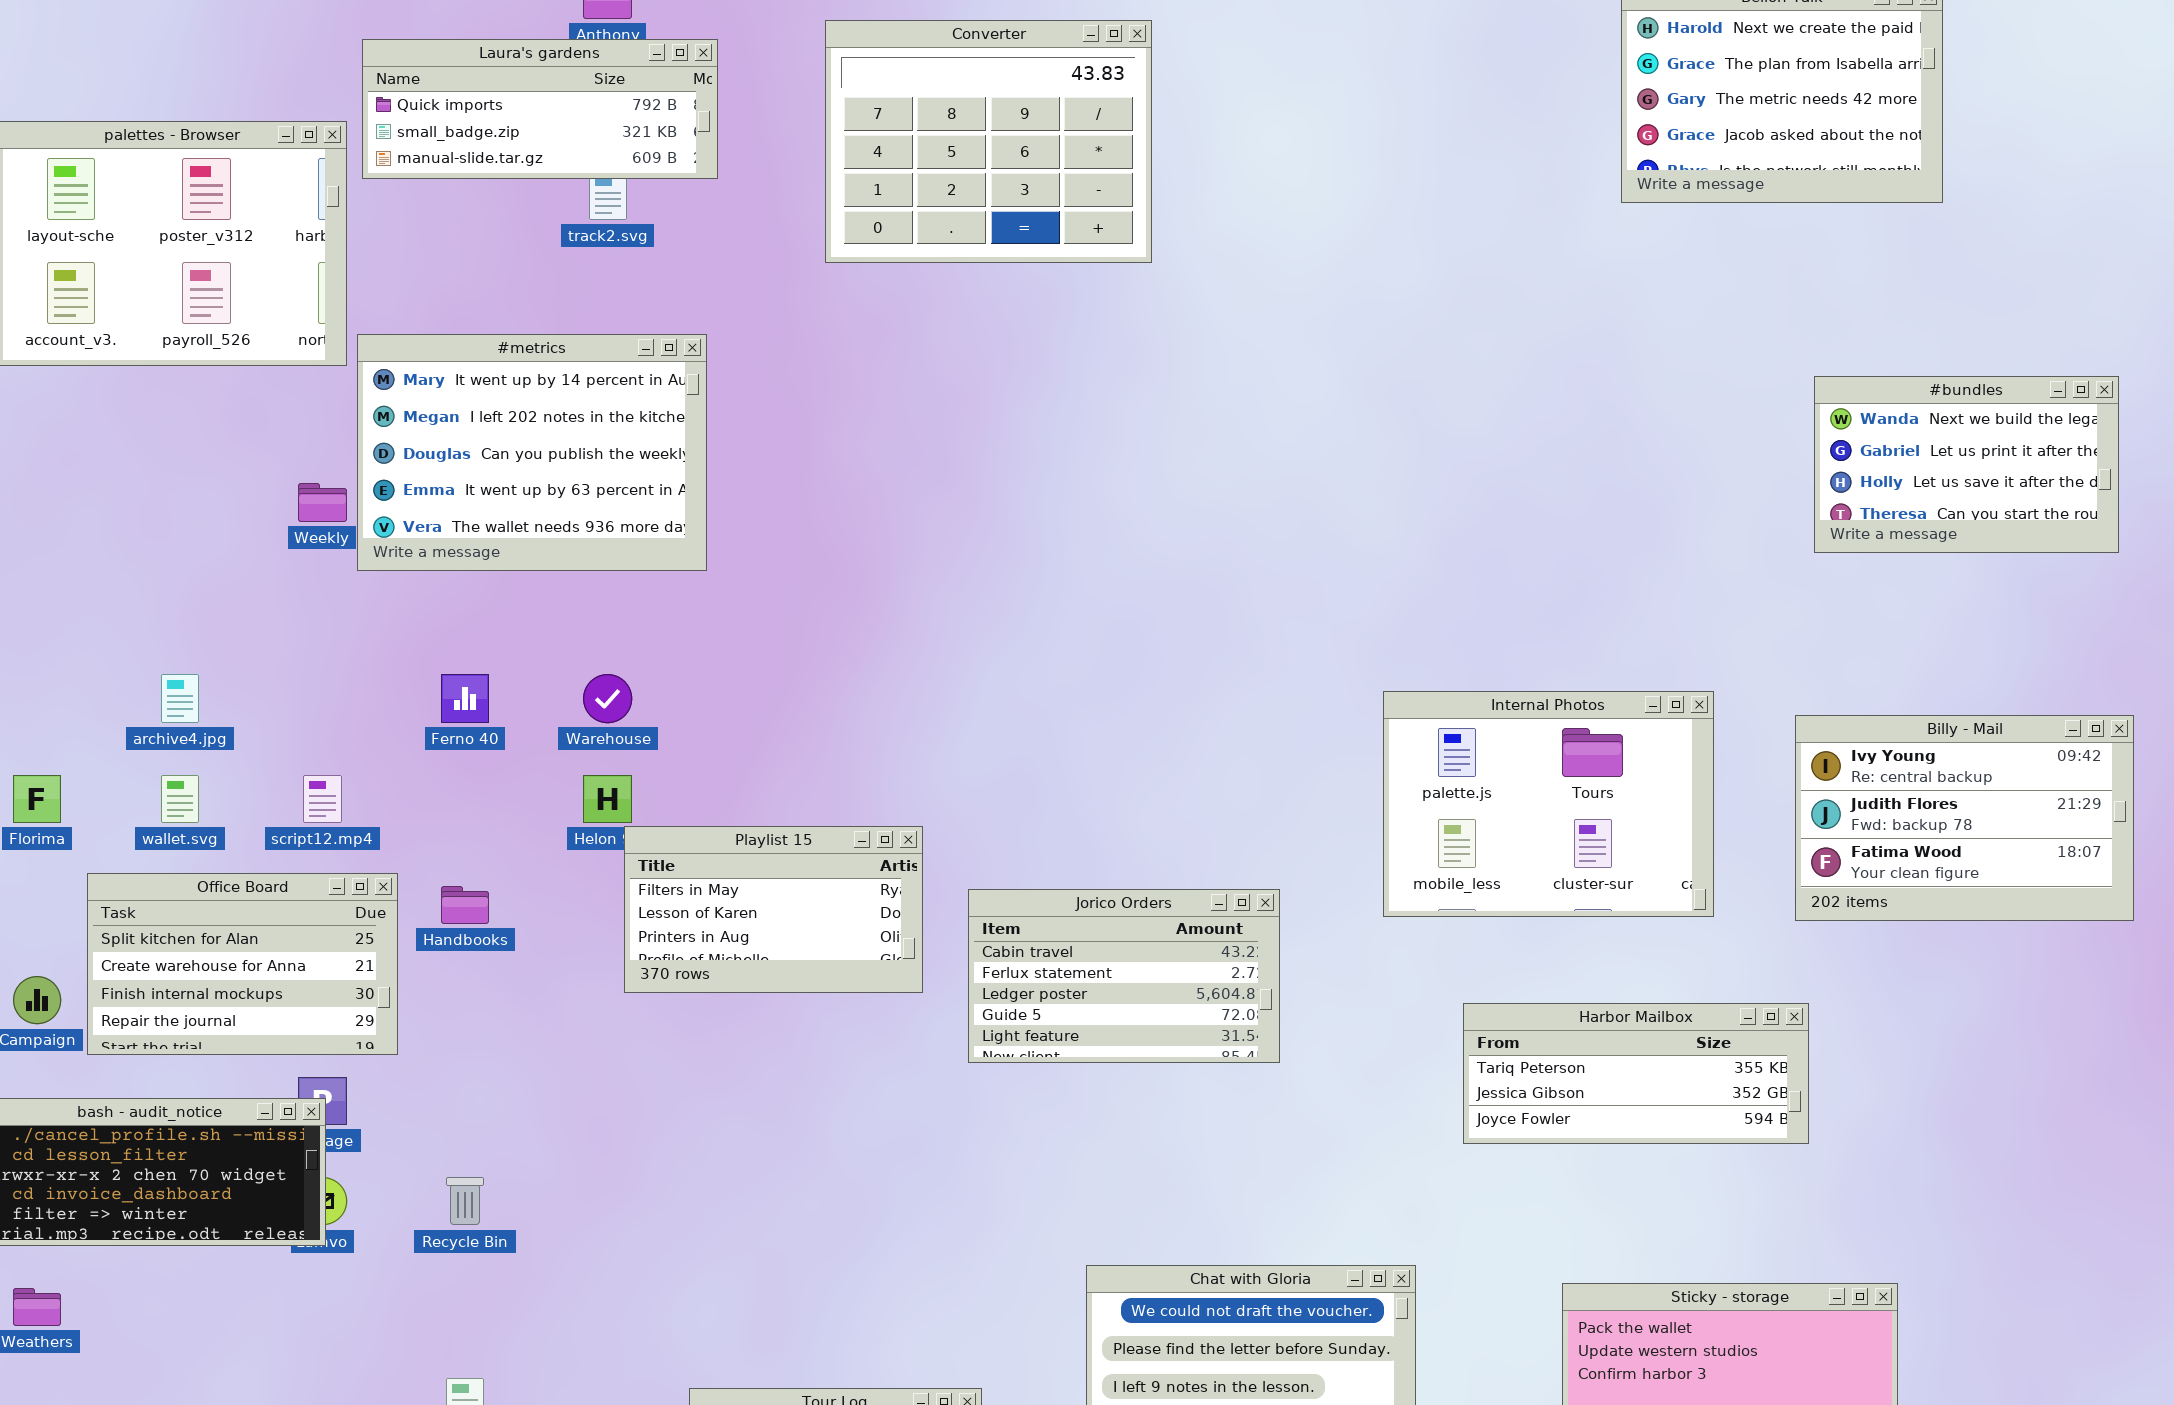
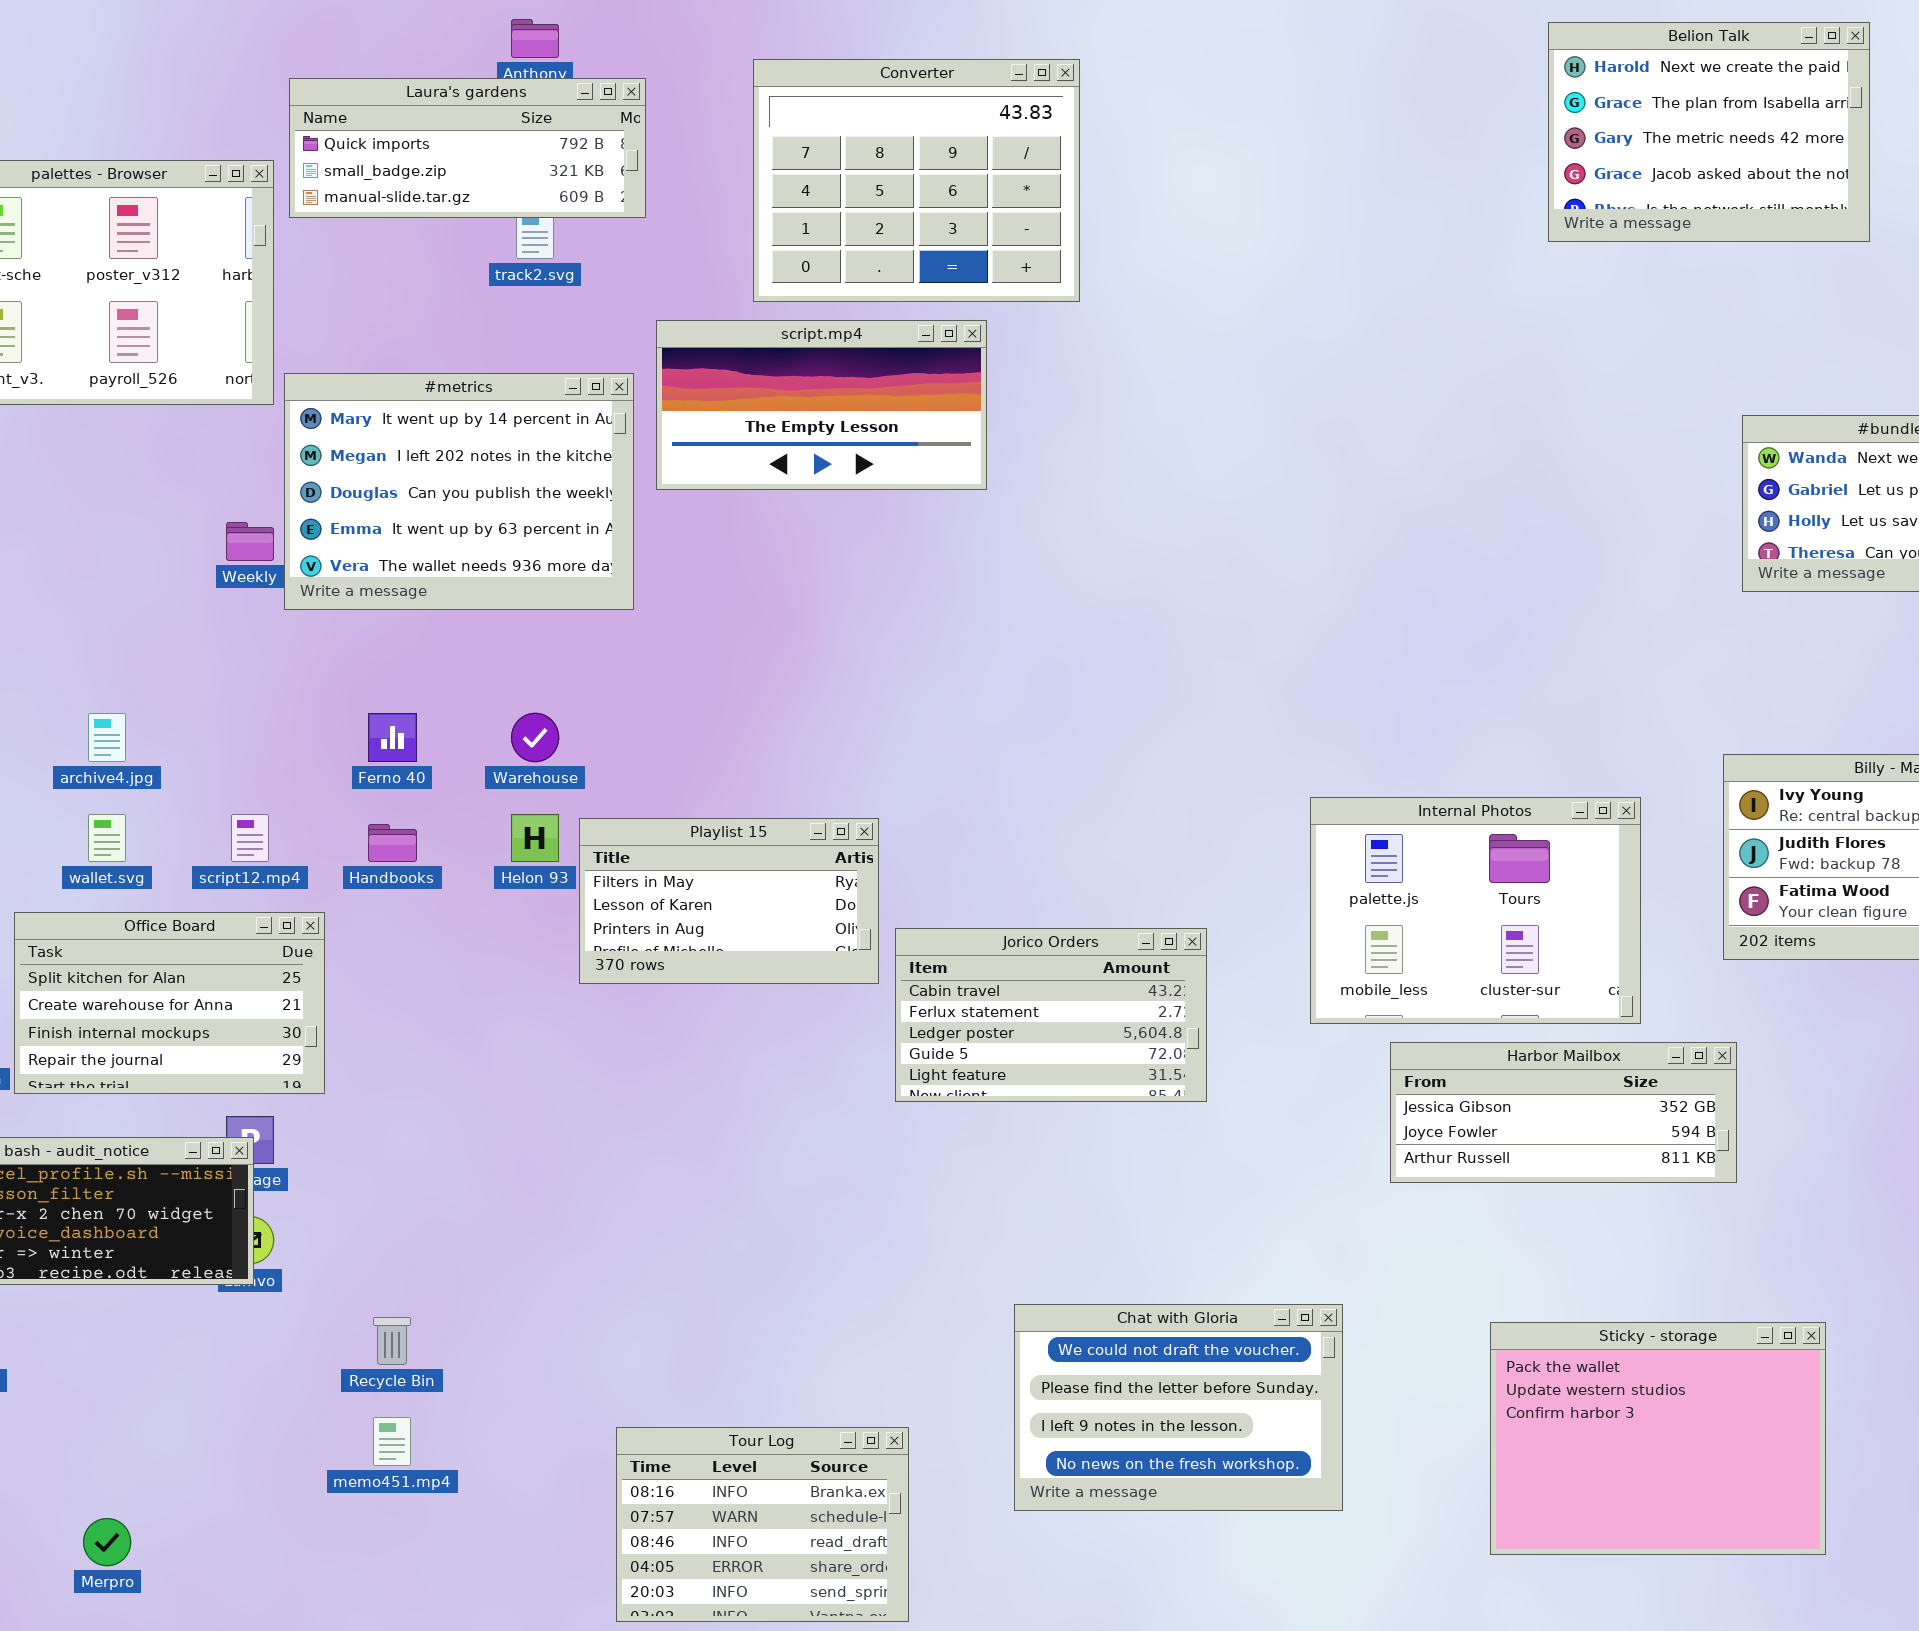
script.mp4: none -> [656,320,987,490], opened
Internal Photos: [1383,691,1714,917] -> [1310,797,1641,1024], moved
Playlist 15: [624,826,923,993] -> [579,818,879,984], moved
Handbooks: [441,886,489,924] -> [368,824,417,862], moved
Harbor Mailbox: [1463,1003,1809,1144] -> [1390,1042,1737,1183], scrolled down 1 row
Recycle Bin: [446,1177,484,1225] -> [373,1317,411,1365], moved

